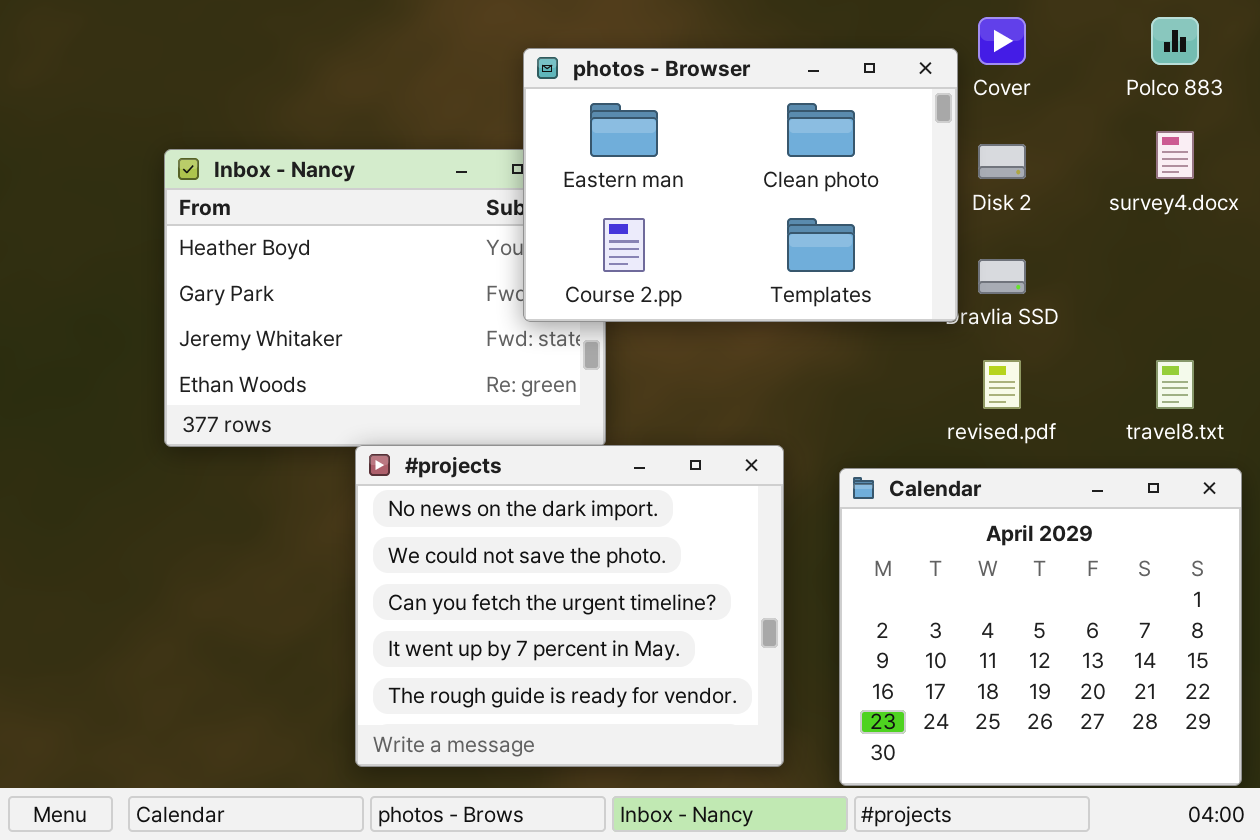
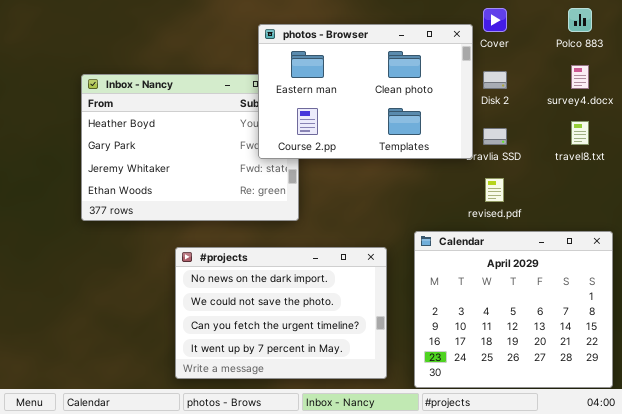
travel8.txt: [1156,360,1194,409] -> [571,121,589,145], moved
#projects: [355,445,784,767] -> [175,247,387,379], resized

